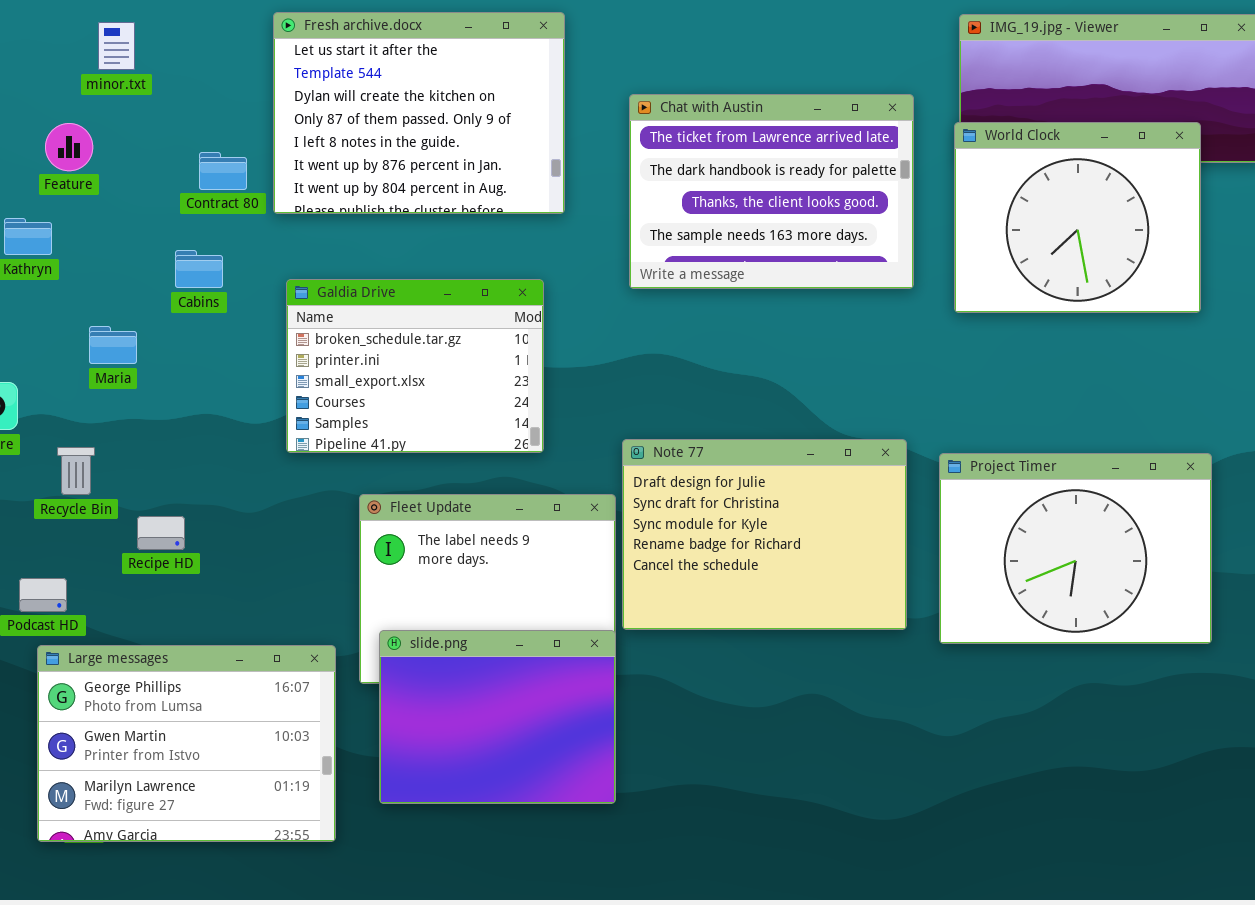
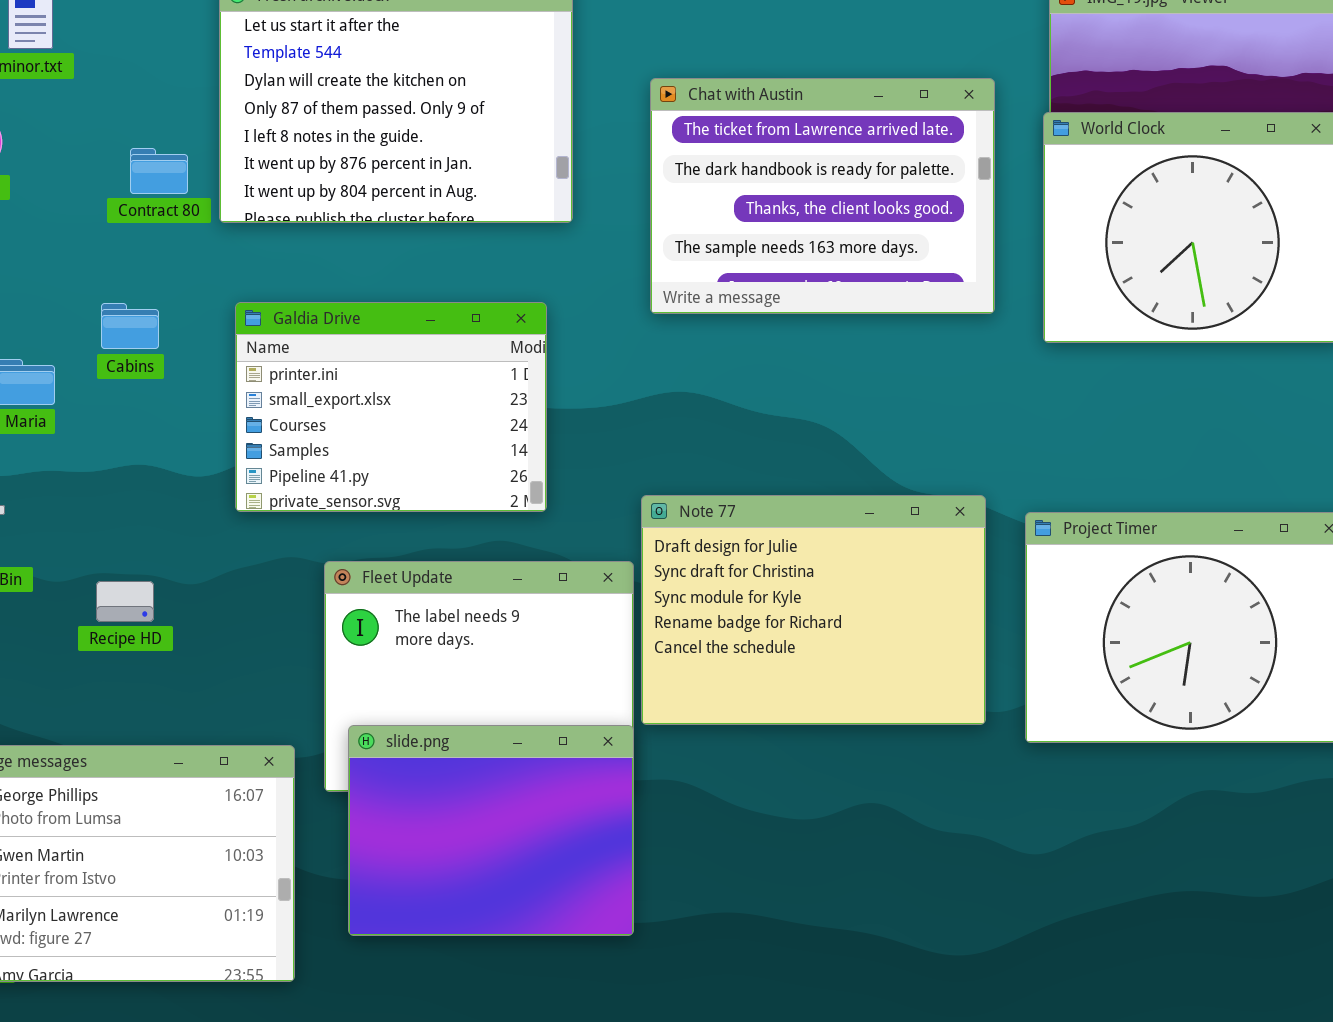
Cabins: [175,250,223,288] -> [101,303,159,349], moved
Galdia Drive: [286,279,544,453] -> [235,302,547,512], scrolled down 1 row
Recipe HD: [137,516,185,550] -> [96,581,154,622], moved

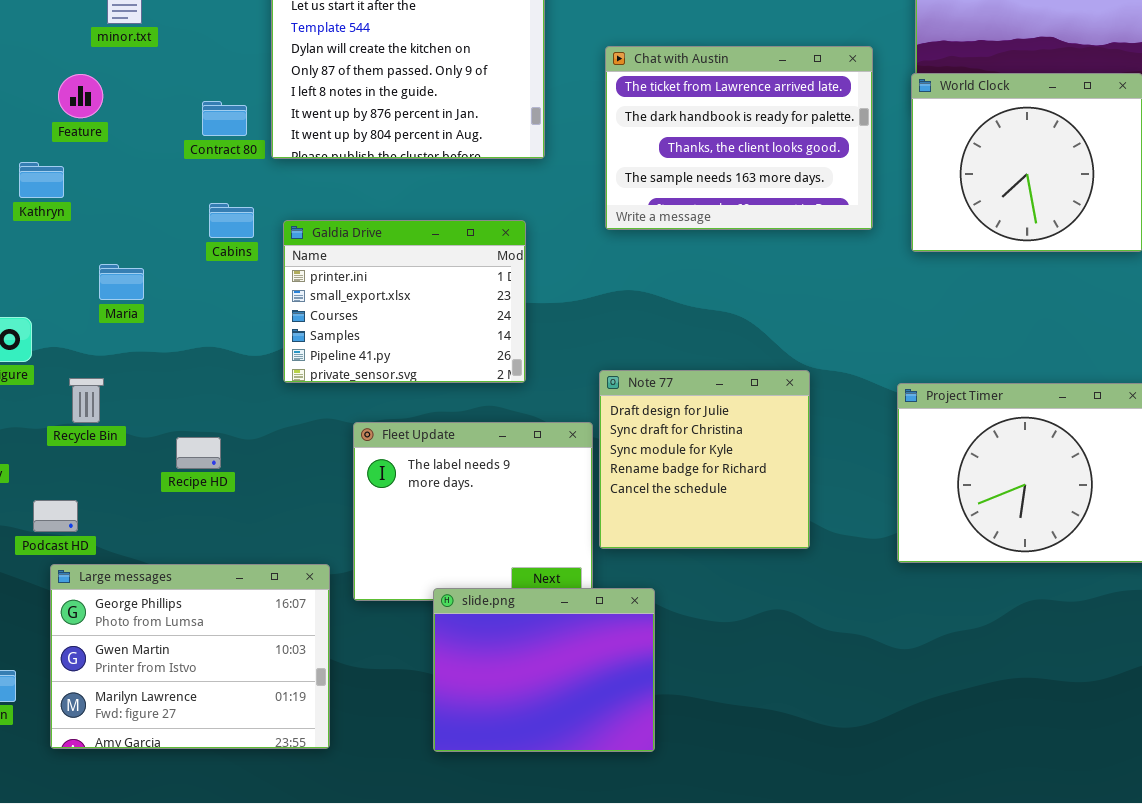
Cabins: [101,303,159,349] -> [209,203,254,238], moved
Note 77: [641,495,986,725] -> [599,370,810,549], resized
slide.png: [348,725,634,936] -> [433,588,655,752], moved

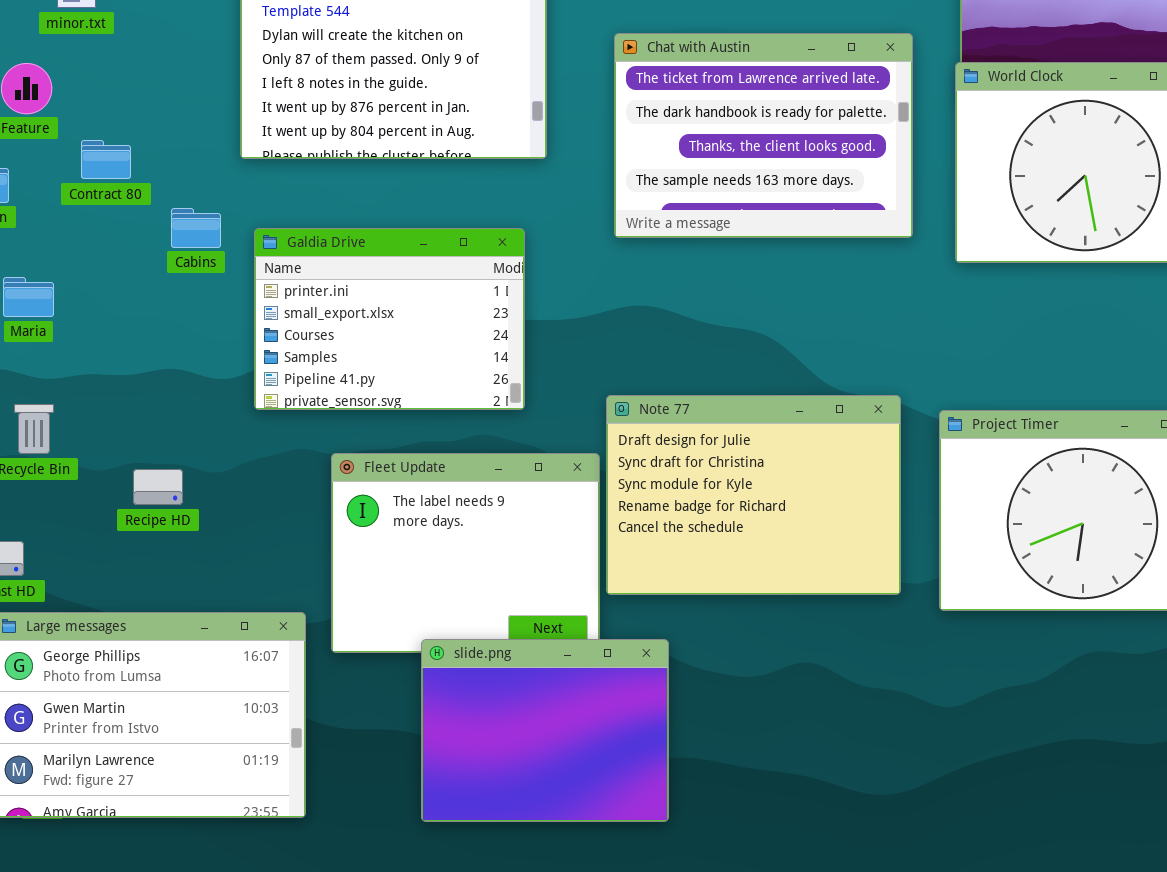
Contract 80: [202,101,247,136] -> [81,140,131,179], moved
Maria: [99,264,144,300] -> [3,277,54,317], moved
Note 77: [599,370,810,549] -> [606,395,901,595], resized

